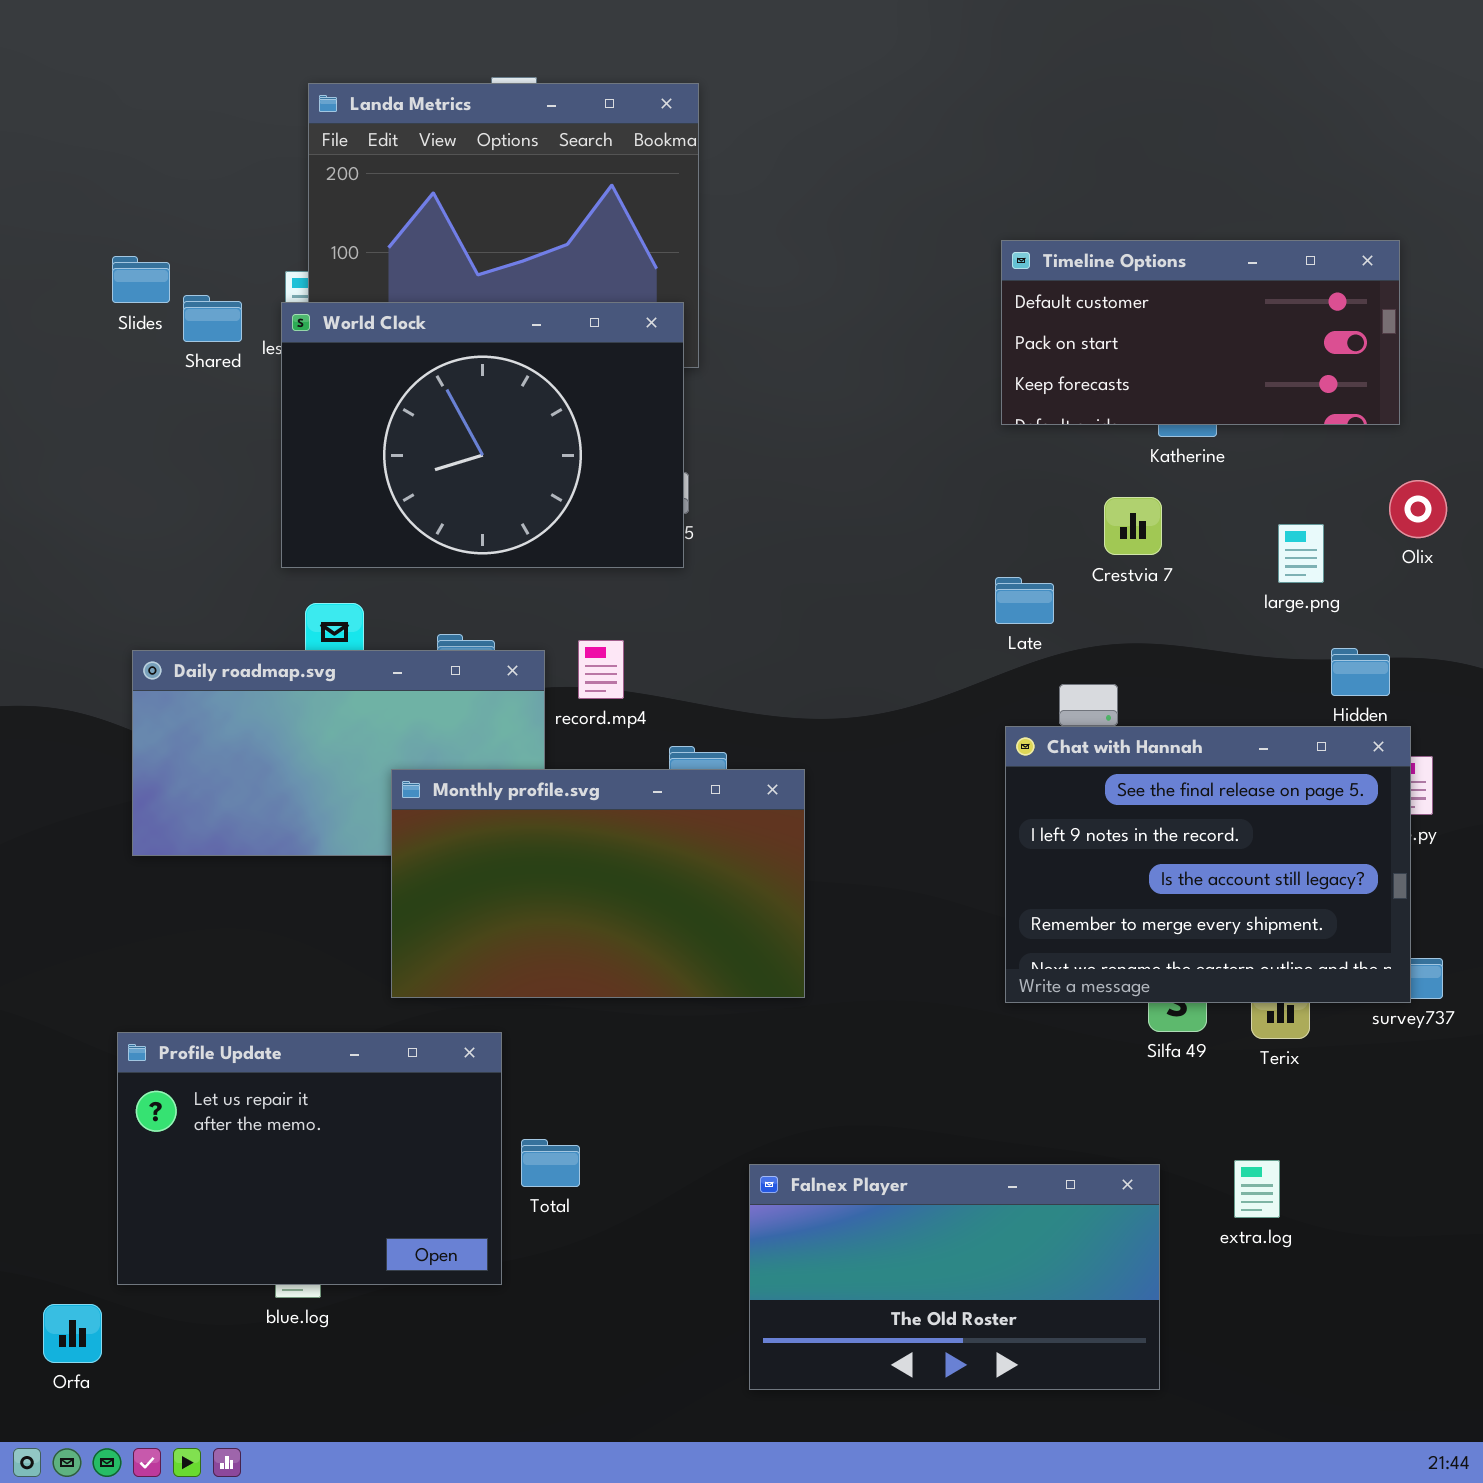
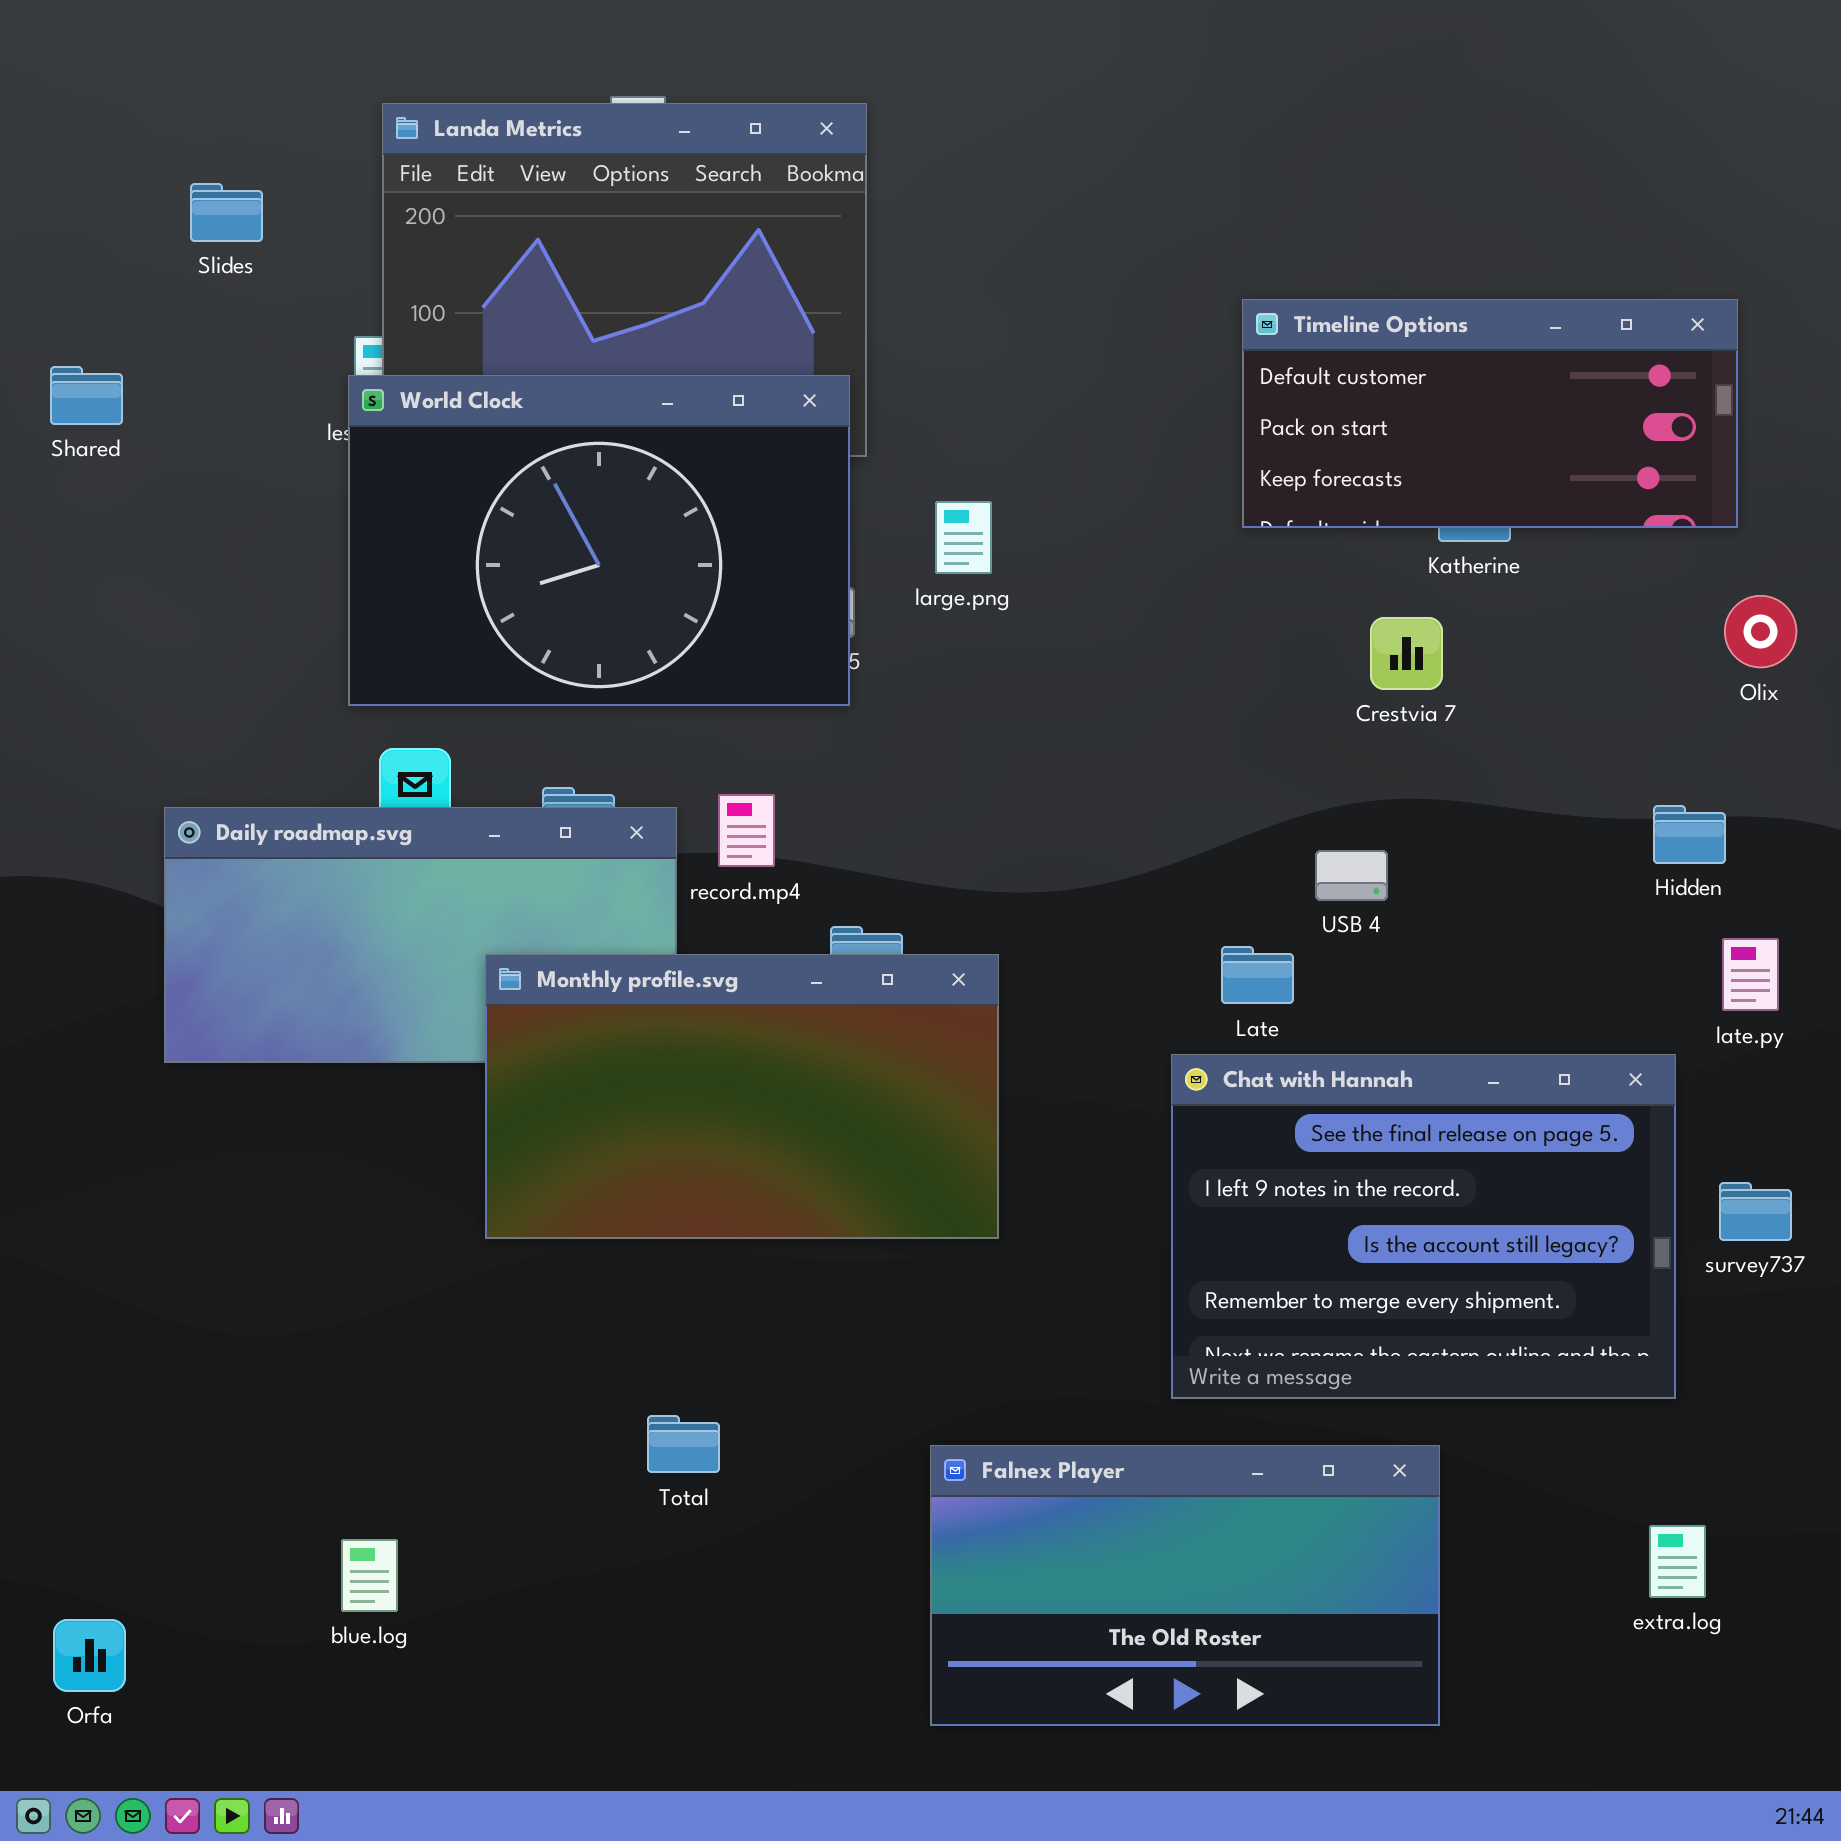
Slides: [112,256,170,303] -> [190,183,263,242], moved
Shared: [183,295,242,342] -> [50,366,123,425], moved
large.png: [1278,524,1324,583] -> [935,501,992,574], moved
Late: [995,577,1054,624] -> [1221,946,1294,1004], moved
Chat with Hannah: [1005,726,1411,1003] -> [1171,1054,1676,1399], moved
Profile Update: [117,1032,502,1285] -> none, closed
extra.log: [1234,1160,1280,1218] -> [1649,1525,1706,1598], moved

